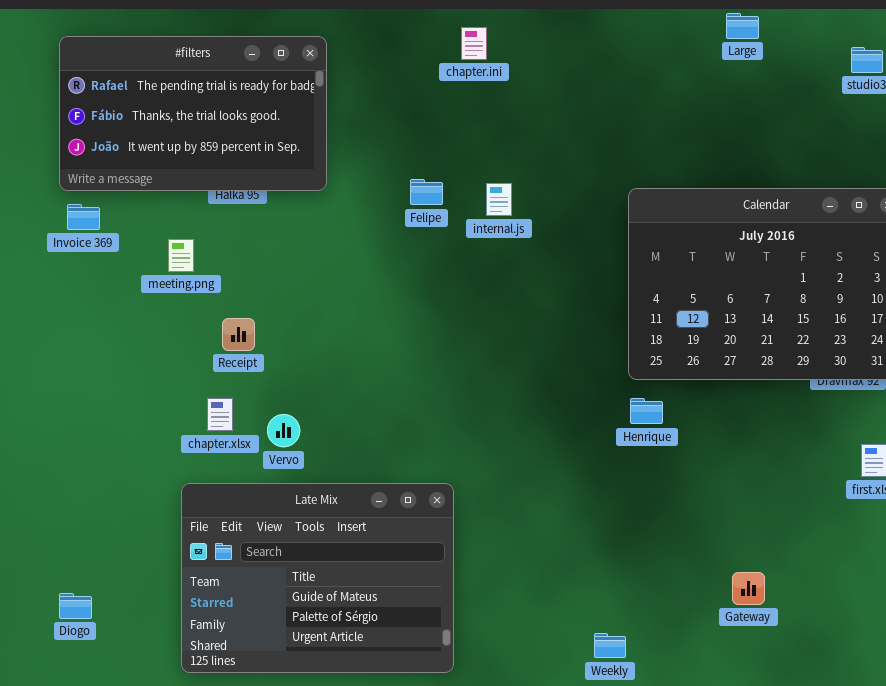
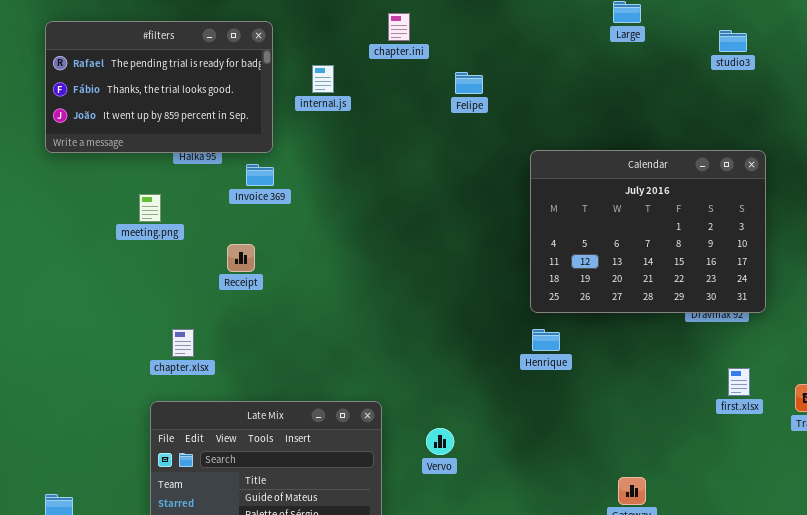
Felipe: [410,179,443,205] -> [455,72,483,94], moved
internal.js: [486,183,512,216] -> [312,65,334,93], moved
Invoice 369: [67,204,100,230] -> [246,164,274,186], moved
Receipt: [222,318,255,351] -> [227,244,255,272], moved
Vervo: [267,414,300,447] -> [426,428,454,455], moved

